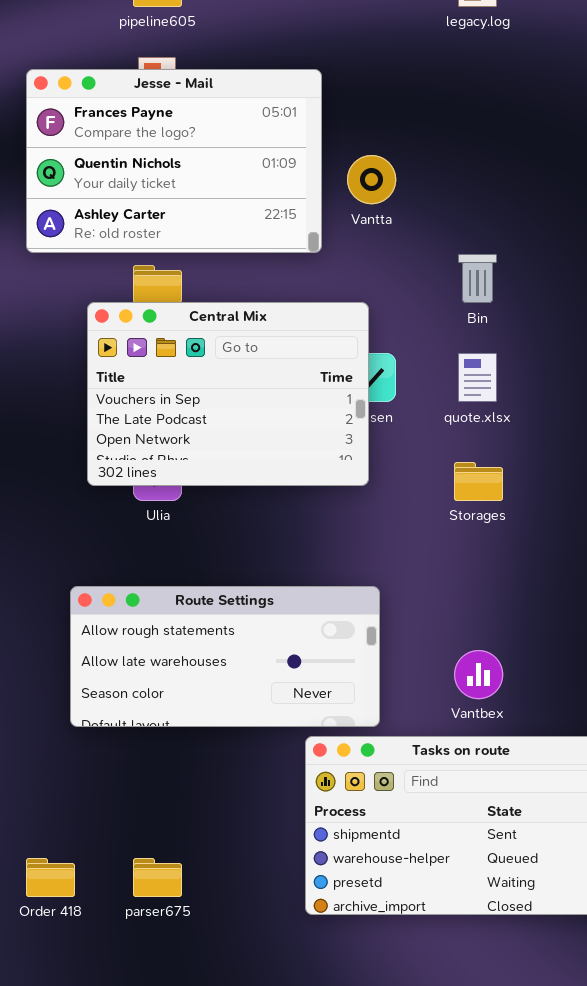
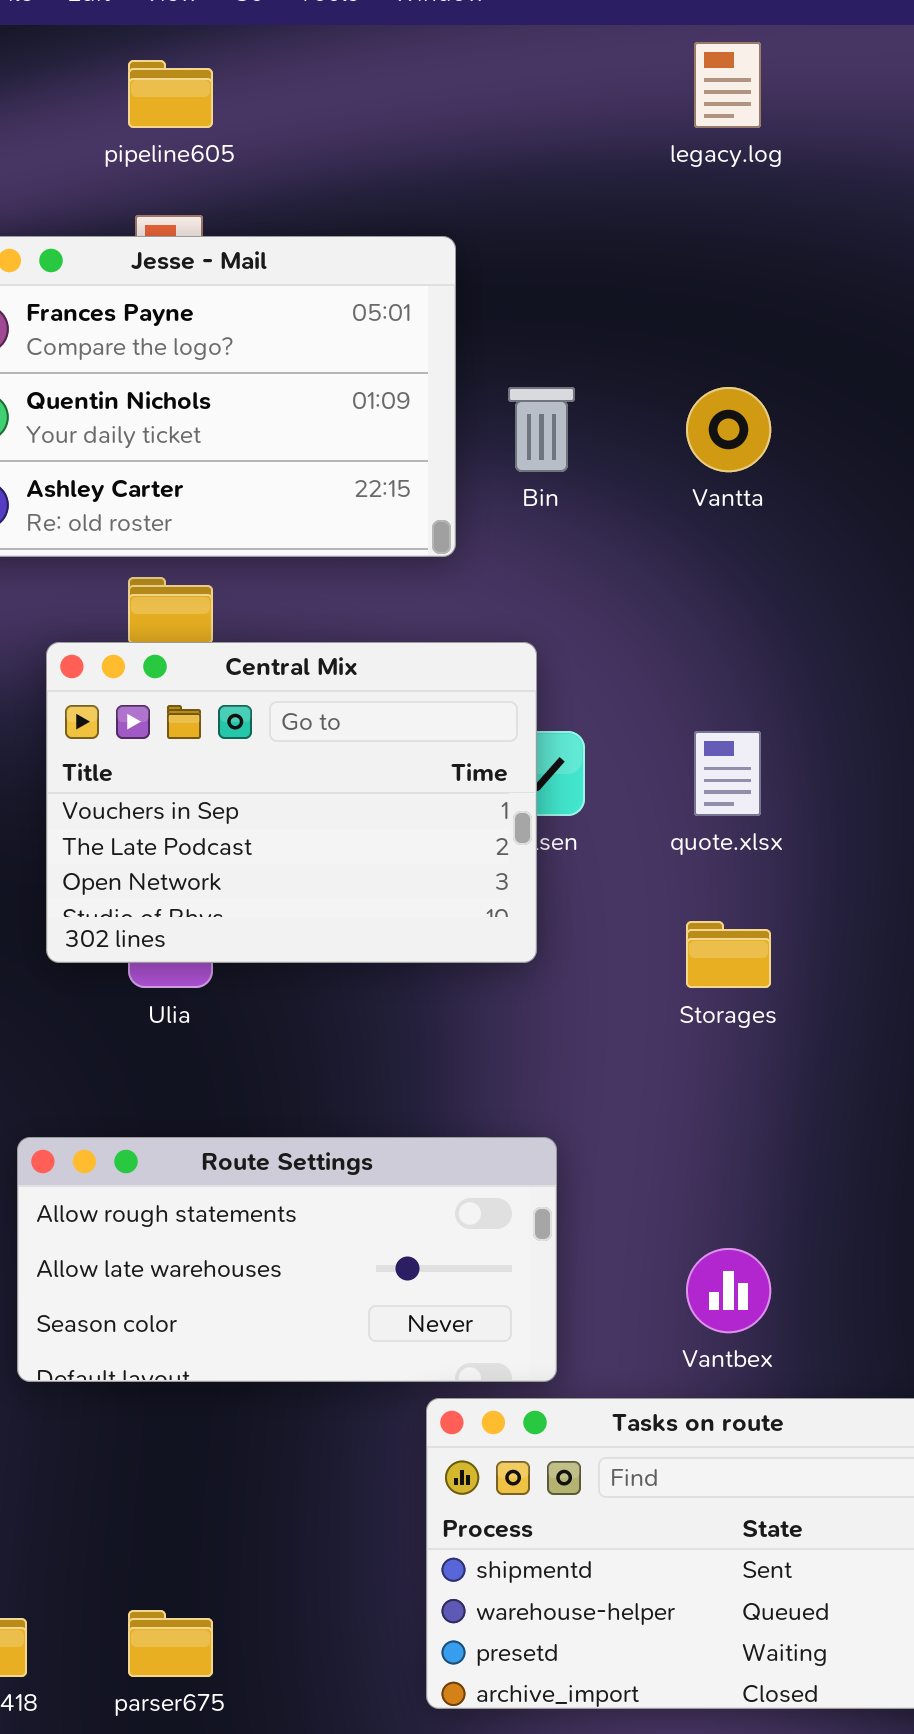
Vantta: [347,155,396,204] -> [686,387,771,472], moved
Bin: [458,254,497,303] -> [508,387,575,472], moved

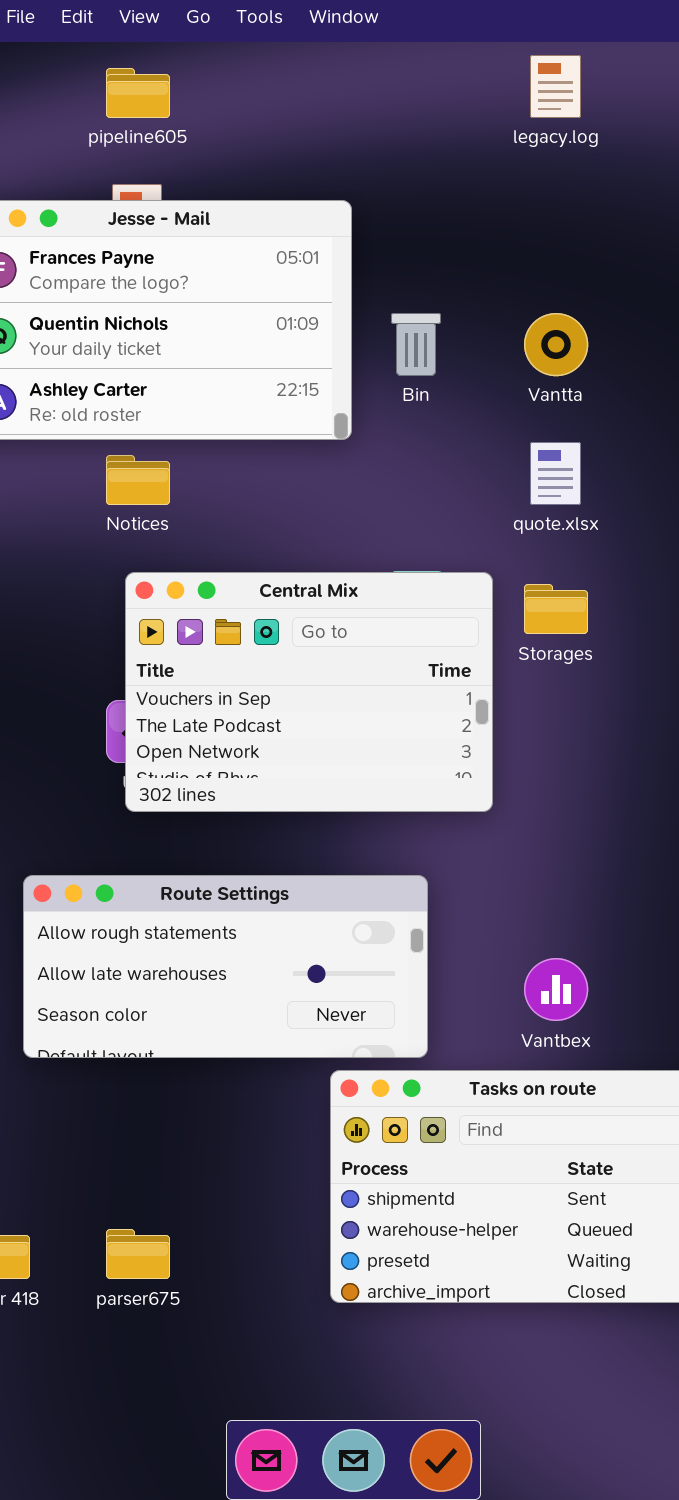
Central Mix: [46,642,537,963] -> [125,572,493,812], moved
quote.xlsx: [694,731,761,816] -> [530,442,581,505], moved
Storages: [686,921,771,988] -> [524,584,588,634], moved

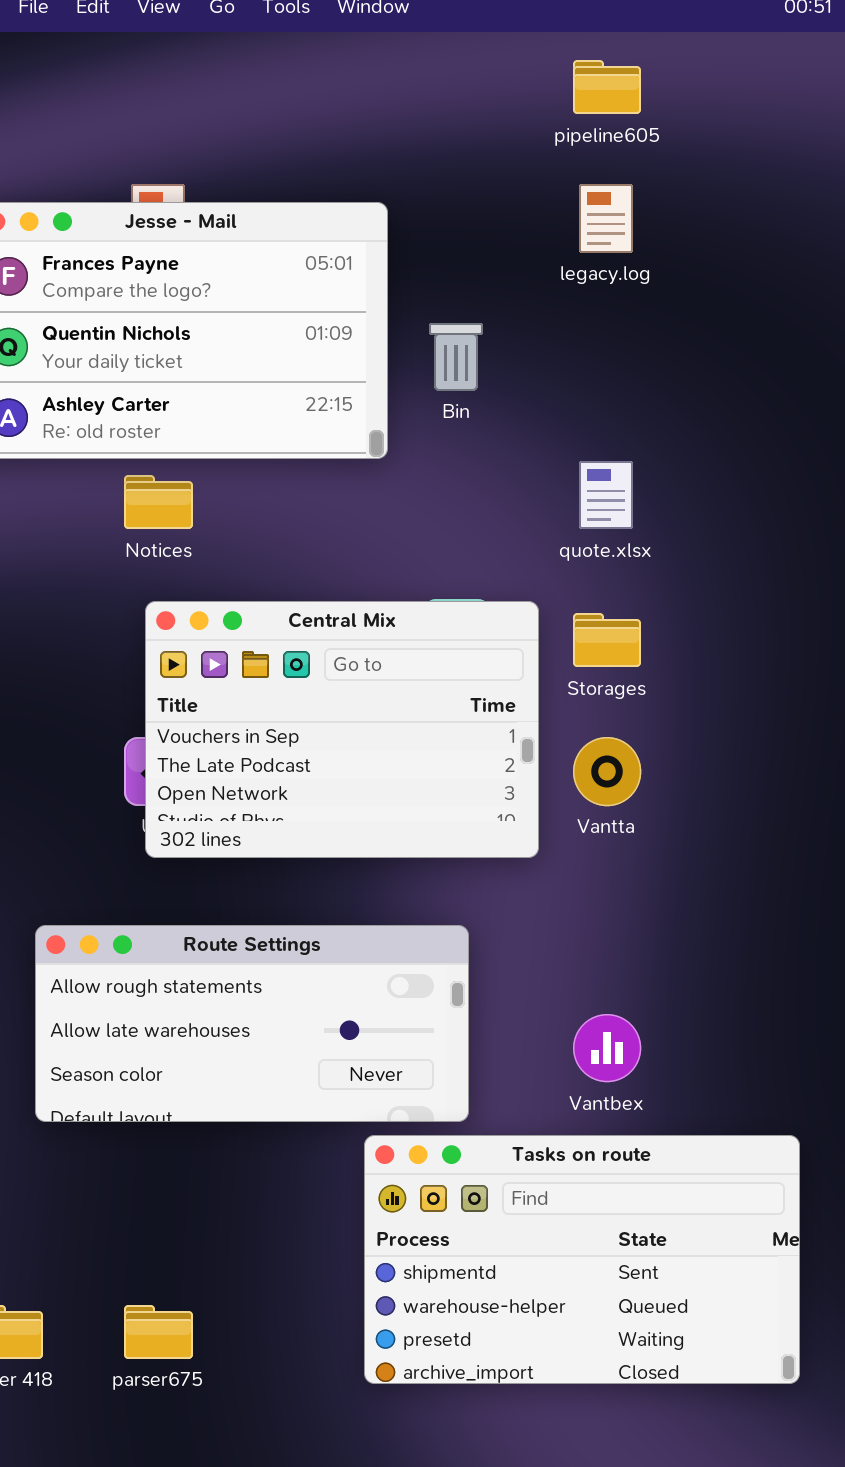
legacy.log: [530,55,581,118] -> [579,184,633,253], moved
pipeline605: [106,68,170,118] -> [573,60,641,114], moved
Vantta: [524,313,588,376] -> [573,737,641,806], moved

